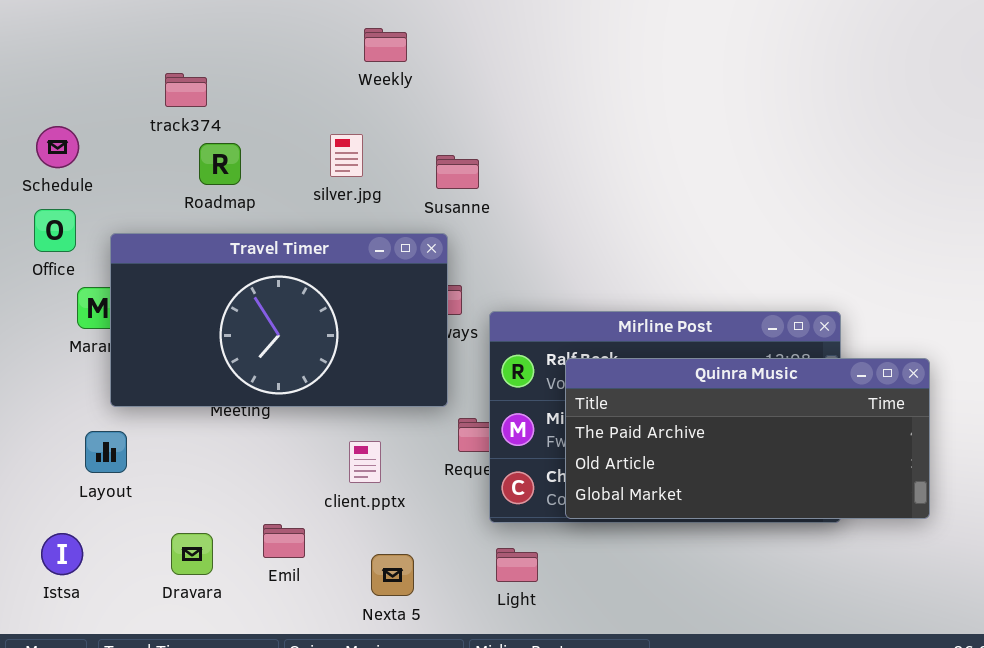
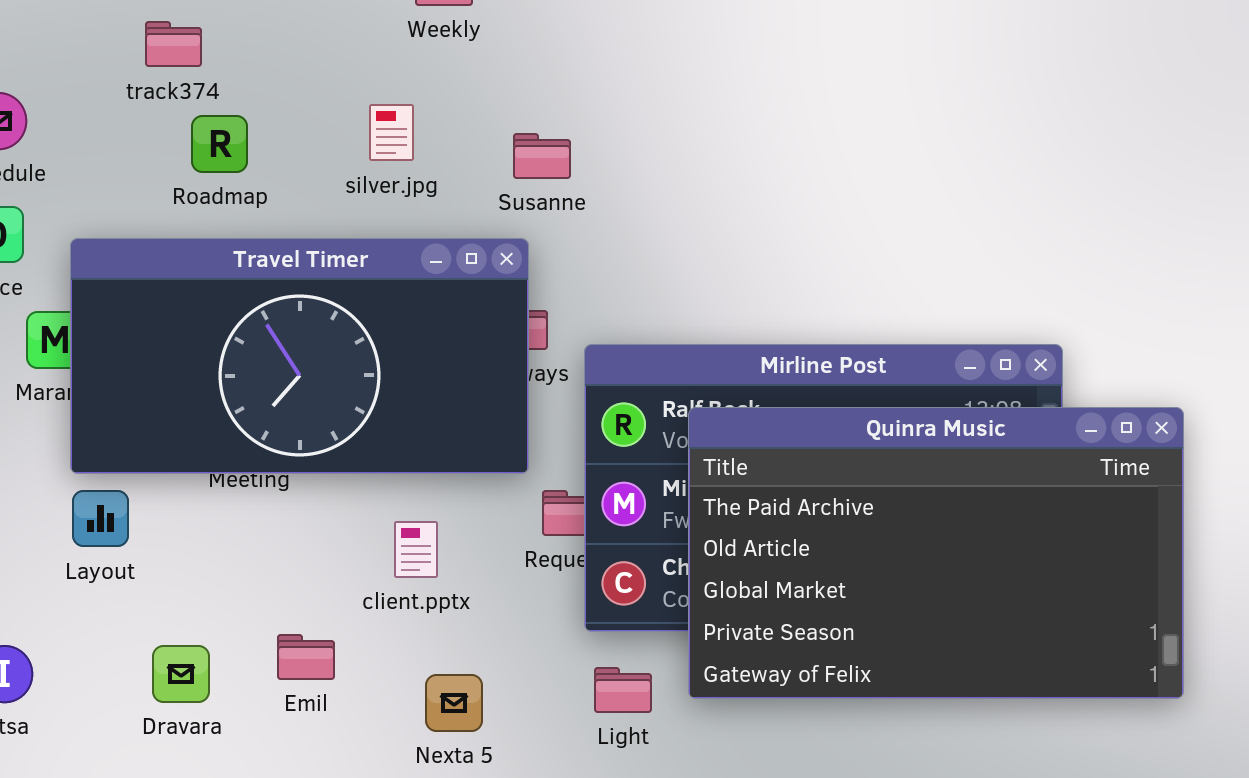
Quinra Music: [565,358,930,519] -> [688,407,1184,699], resized
Layout: [85,431,127,473] -> [72,490,129,547], moved

